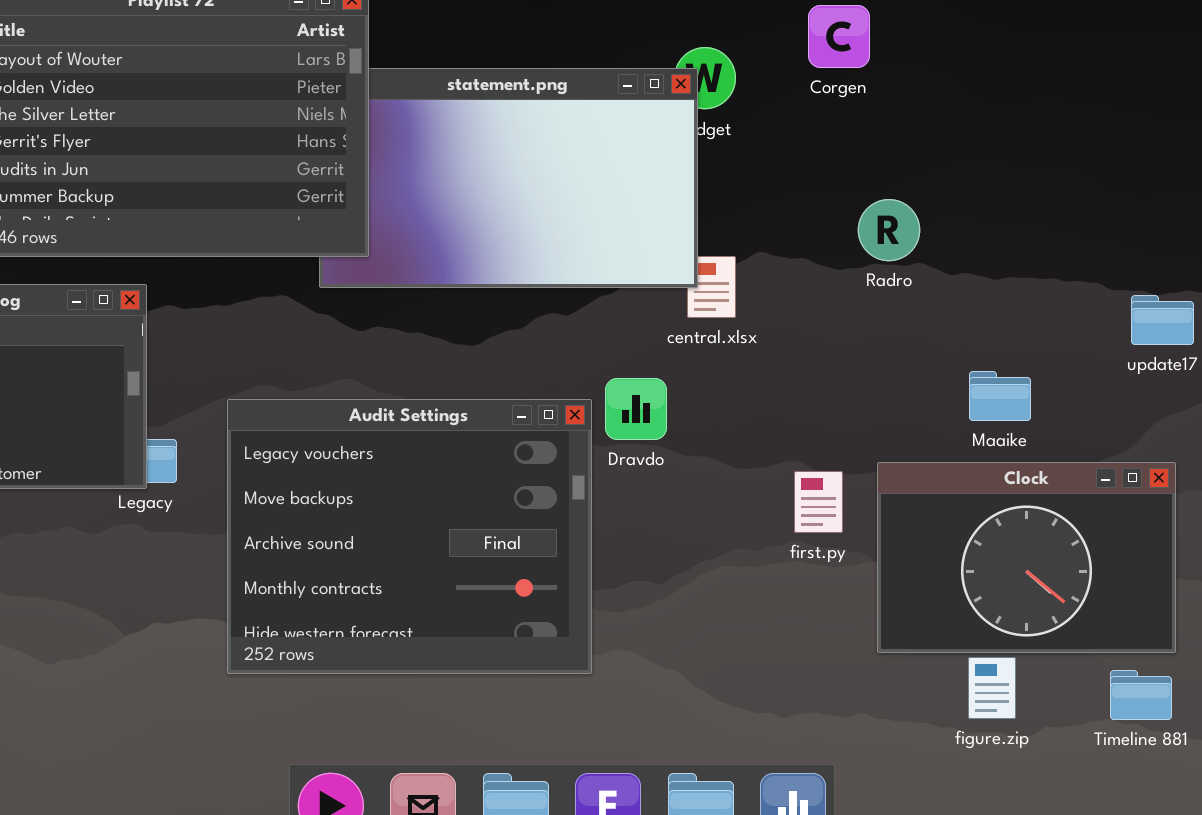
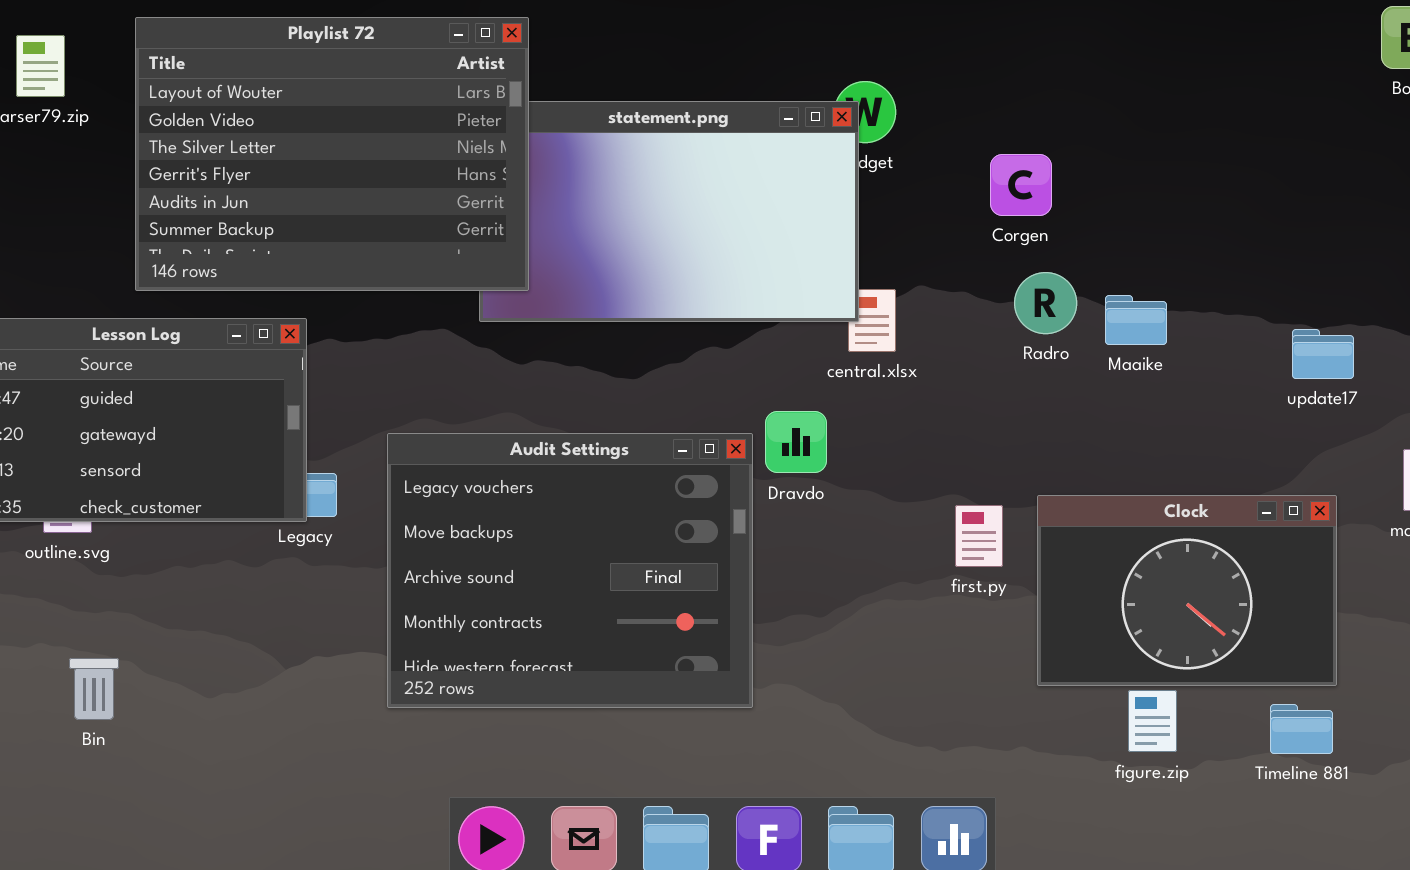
Corgen: [808,5,870,68] -> [990,154,1052,216], moved
Radro: [858,199,920,261] -> [1014,272,1077,334], moved
Maaike: [969,371,1031,421] -> [1105,295,1167,345], moved

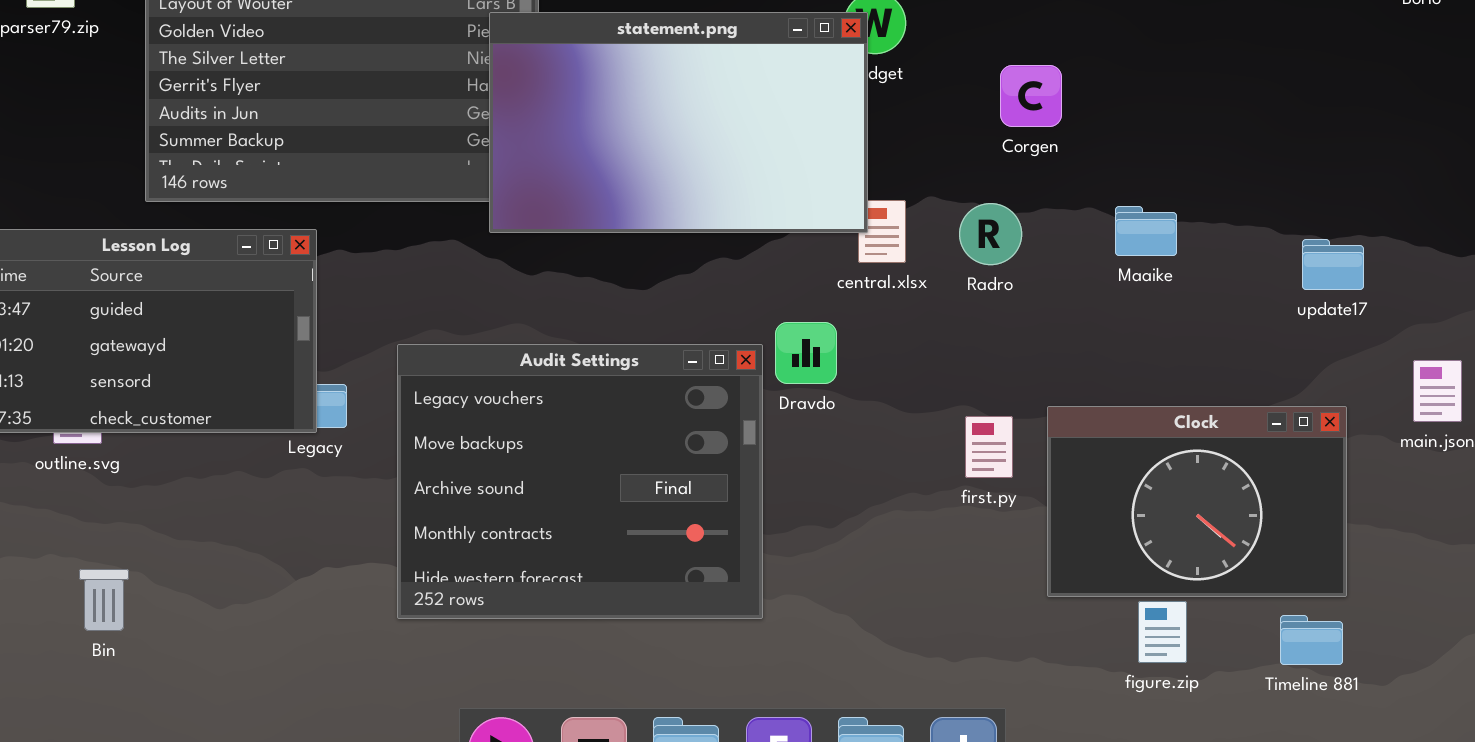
statement.png: [479,101,859,322] -> [489,12,868,233], raised
Radro: [1014,272,1077,334] -> [959,203,1022,265], moved

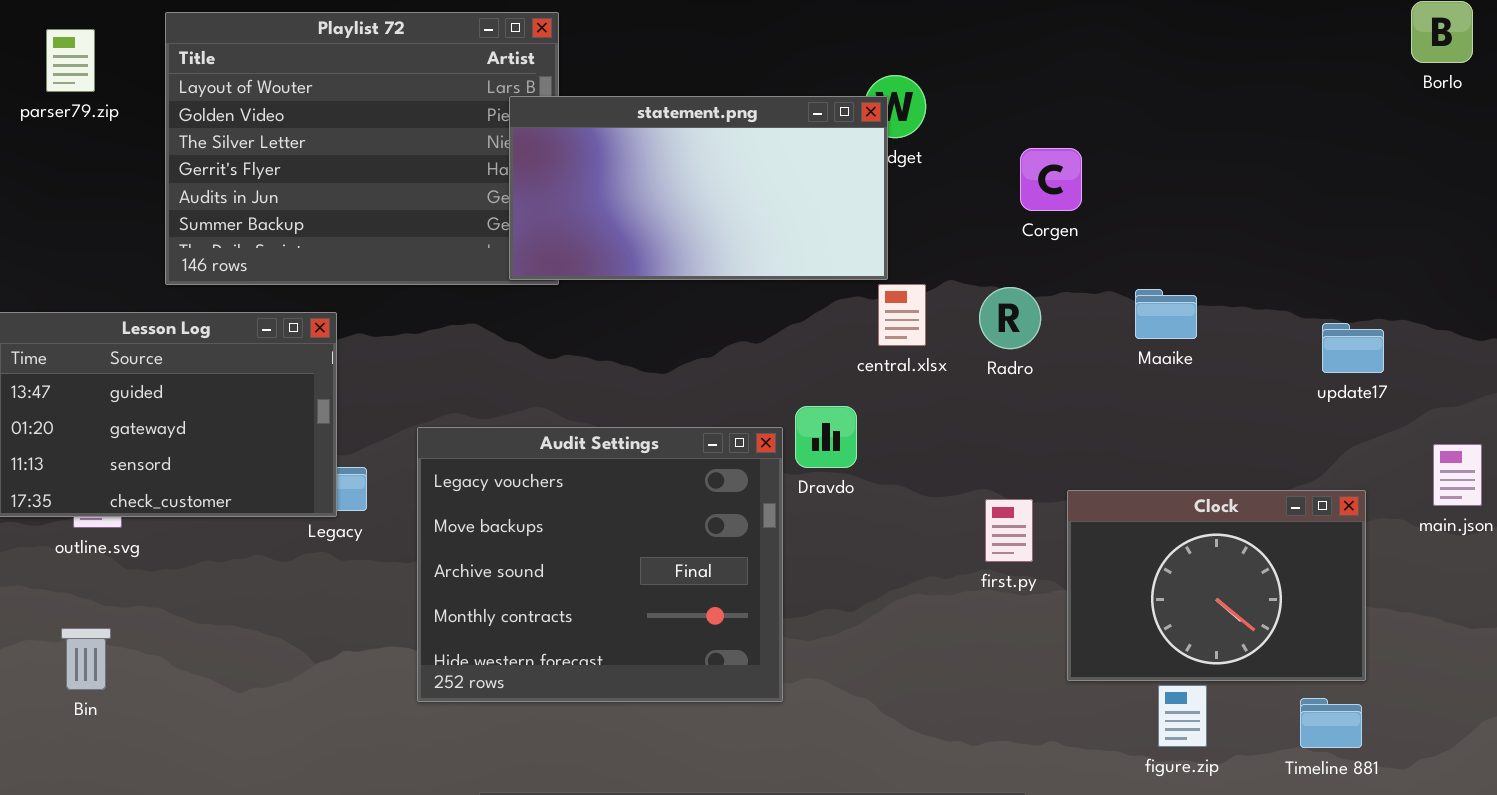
statement.png: [489,12,868,233] -> [509,96,888,280], resized
Bin: [79,569,129,631] -> [61,628,111,690], moved

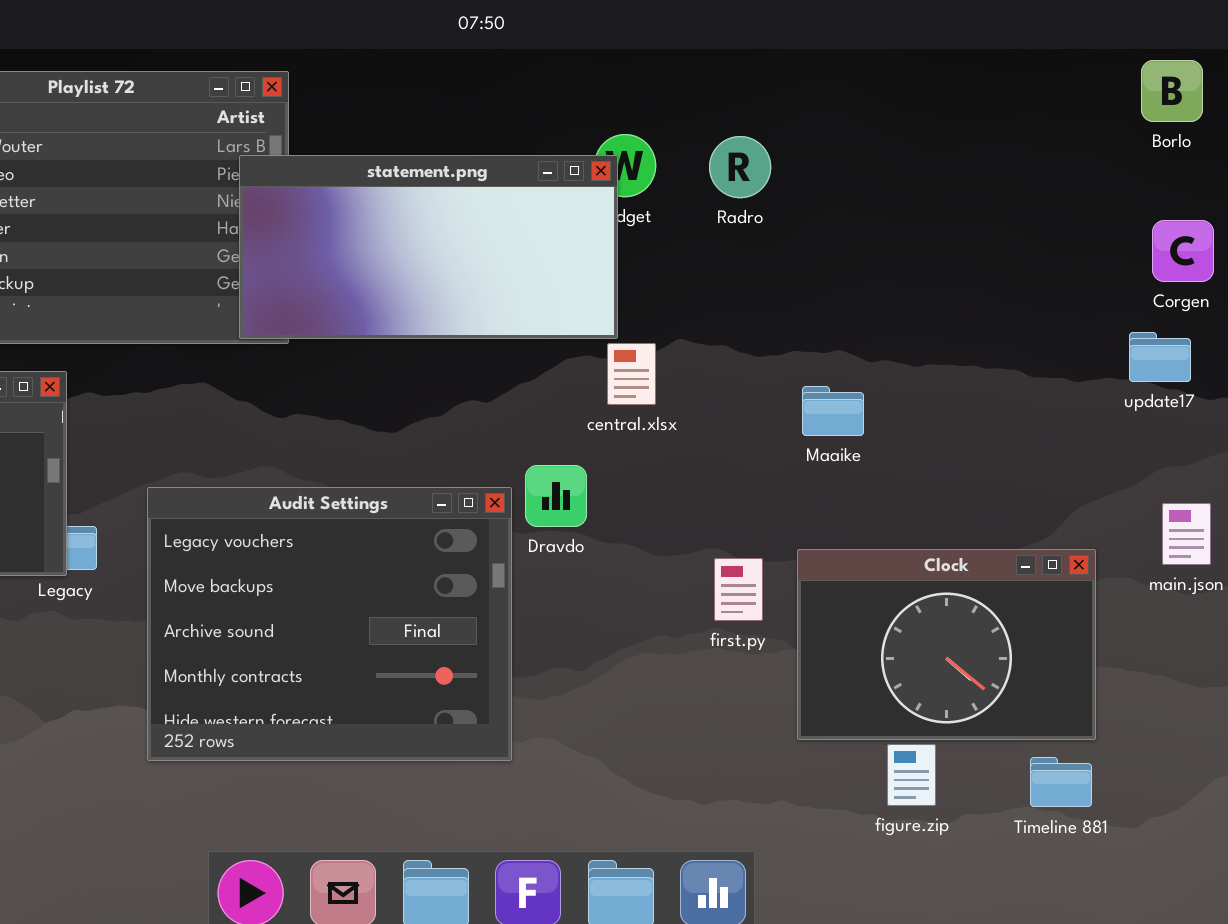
Corgen: [1020,148,1082,211] -> [1152,220,1214,282], moved
Radro: [979,287,1041,349] -> [709,136,771,198], moved
Maaike: [1135,289,1197,339] -> [802,386,864,436], moved
update17: [1322,323,1384,373] -> [1129,332,1191,382], moved

